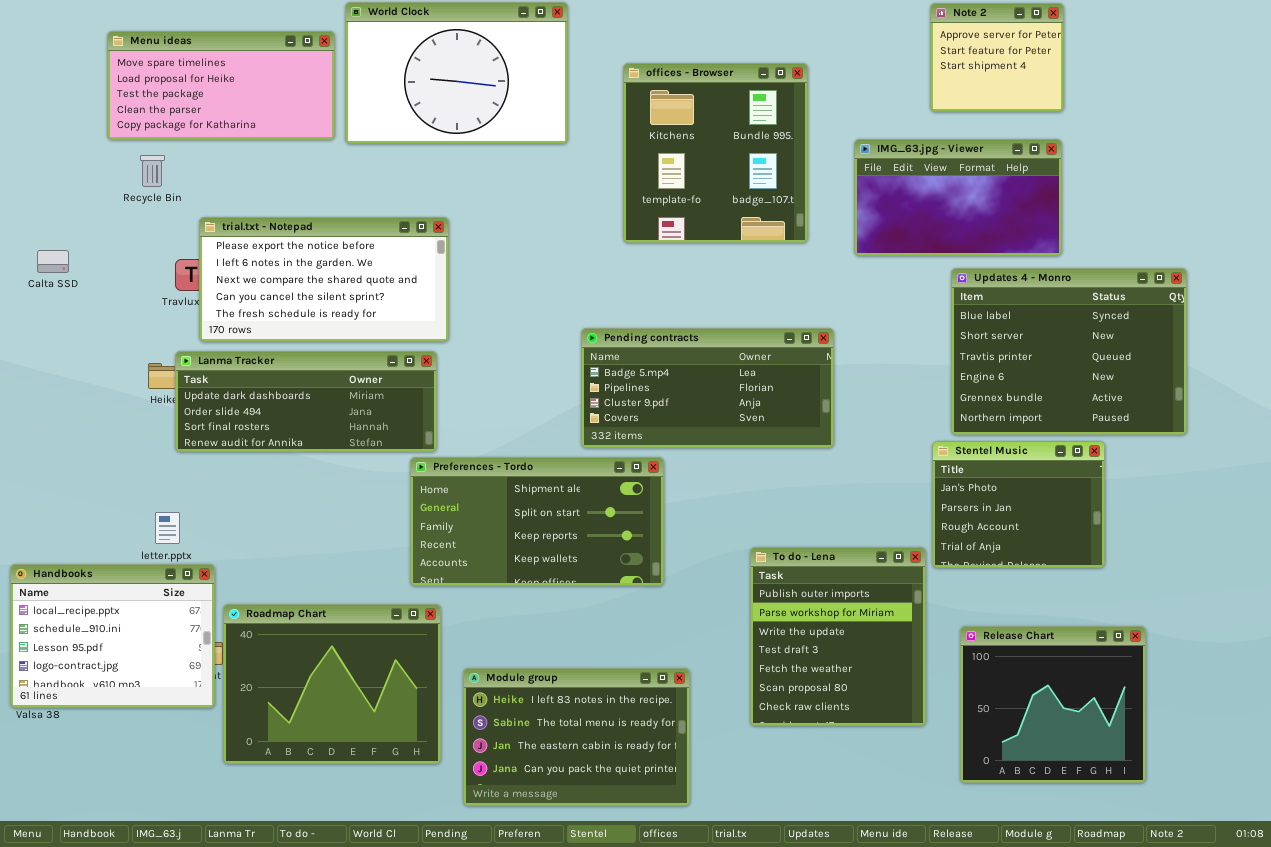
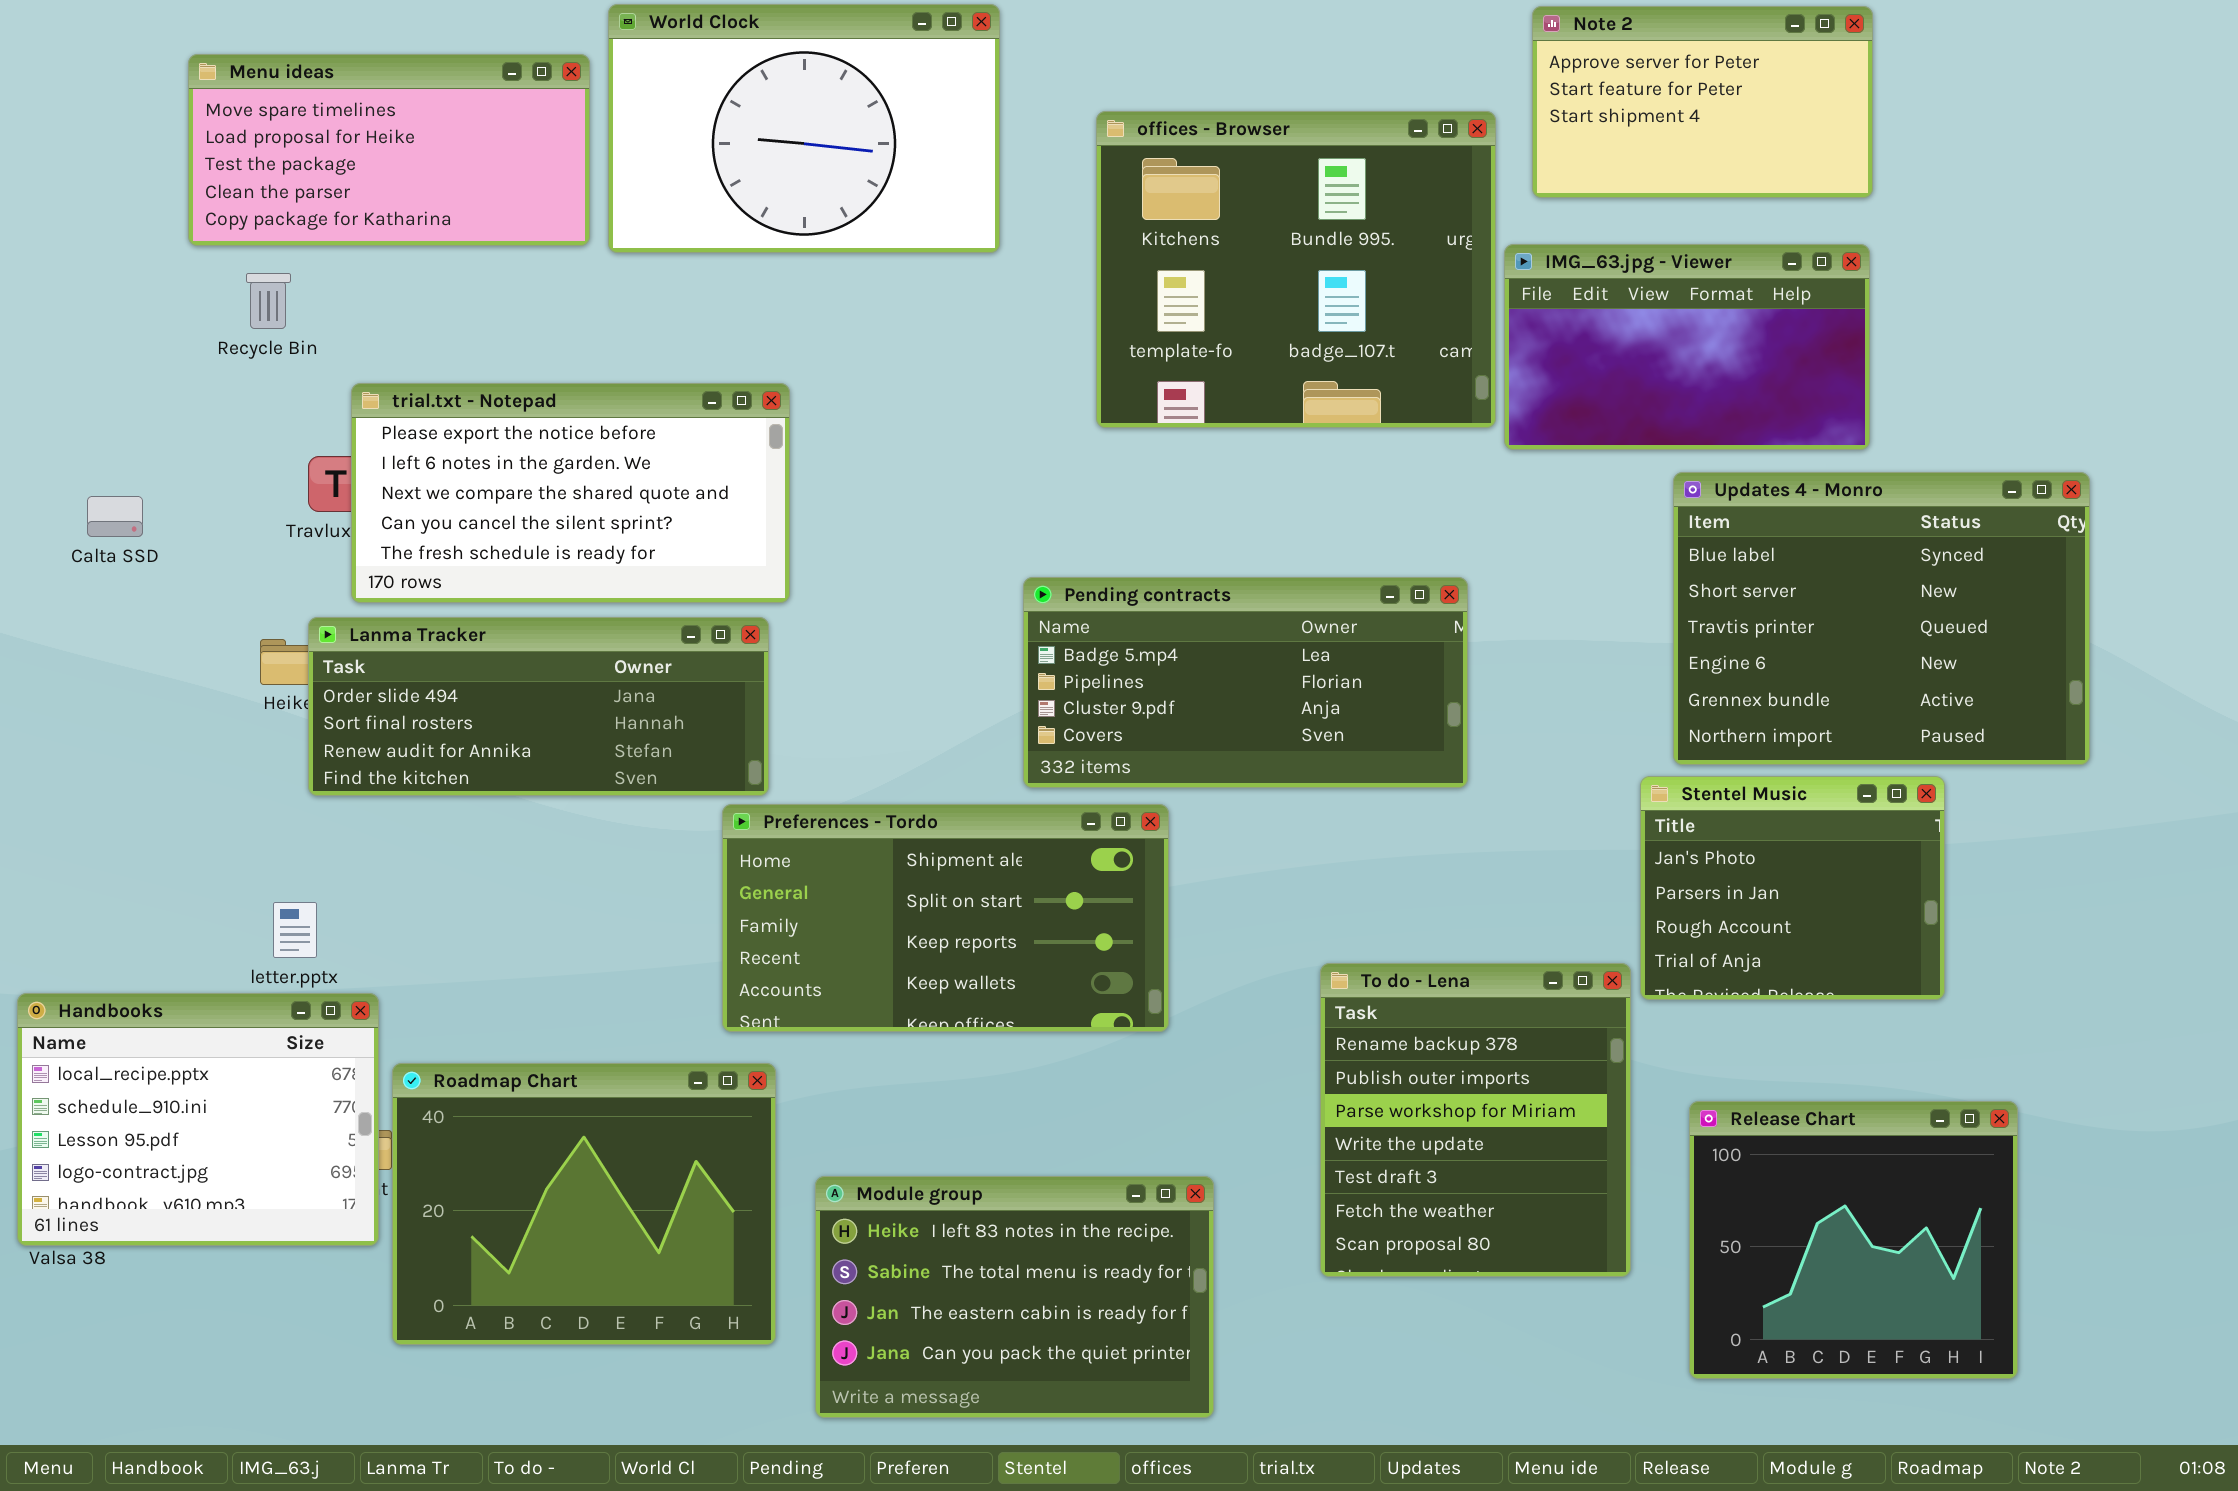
Note 2: [930,3,1064,112] -> [1532,6,1873,198], resized
offices - Browser: [623,63,808,243] -> [1096,111,1496,428], resized
Calta SSD: [37,250,69,273] -> [87,496,143,537], moved
Lanma Tracker: [175,351,437,452] -> [308,617,769,796], scrolled down 1 row
To do - Lena: [750,547,926,726] -> [1320,963,1631,1277], scrolled up 1 row

